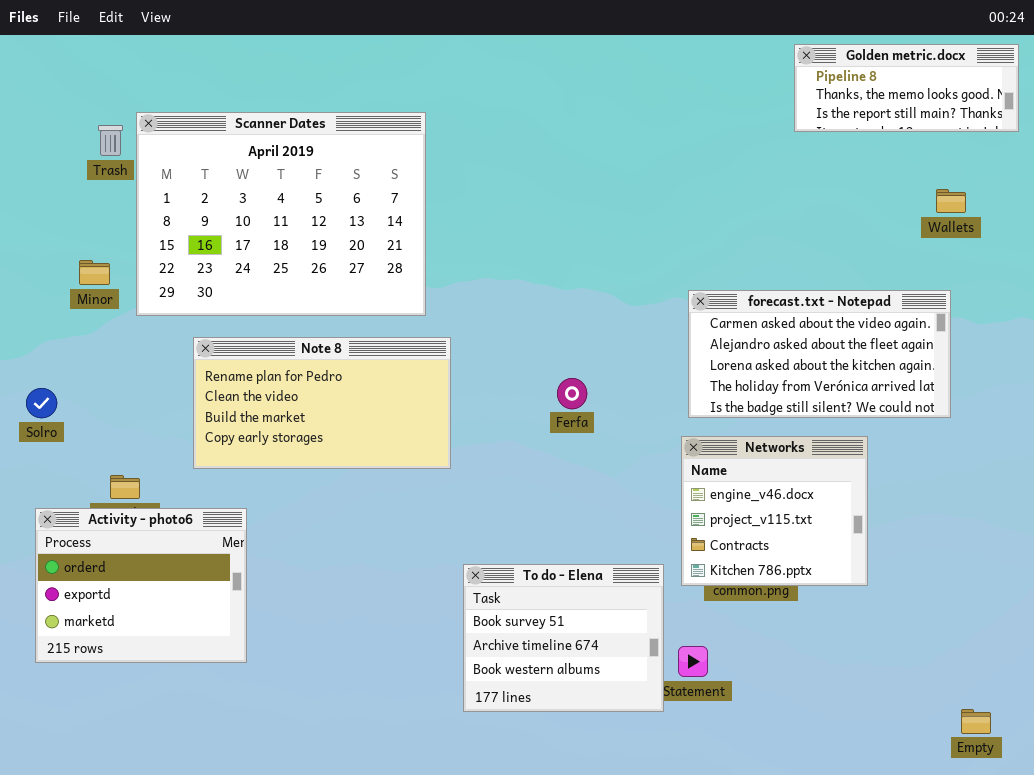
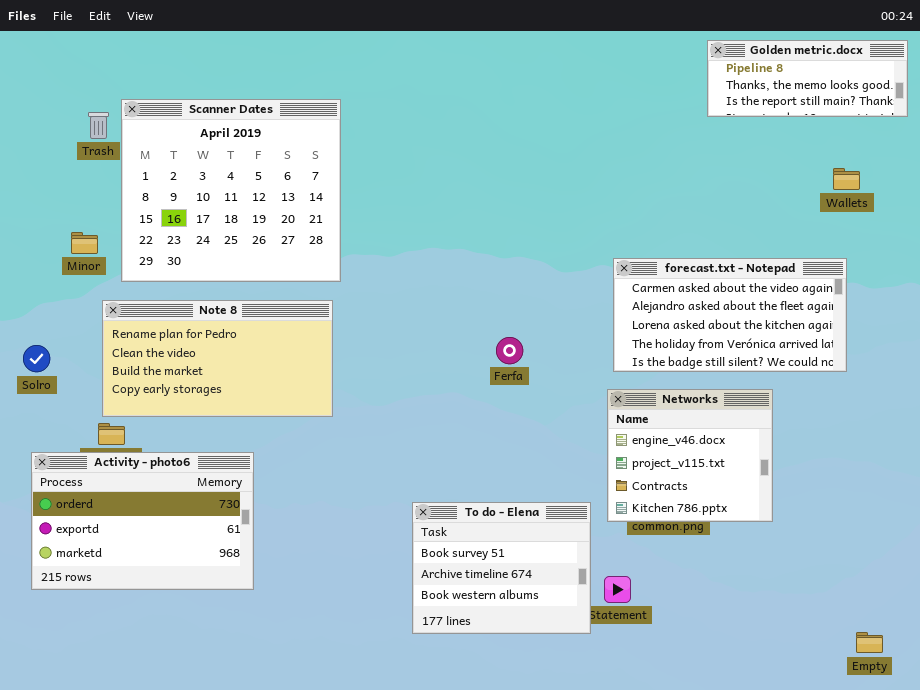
Scanner Dates: [136,112,426,316] -> [121,99,341,282], resized
Note 8: [193,337,451,469] -> [102,300,333,417], moved
Activity - photo6: [35,508,247,663] -> [31,452,254,590], resized

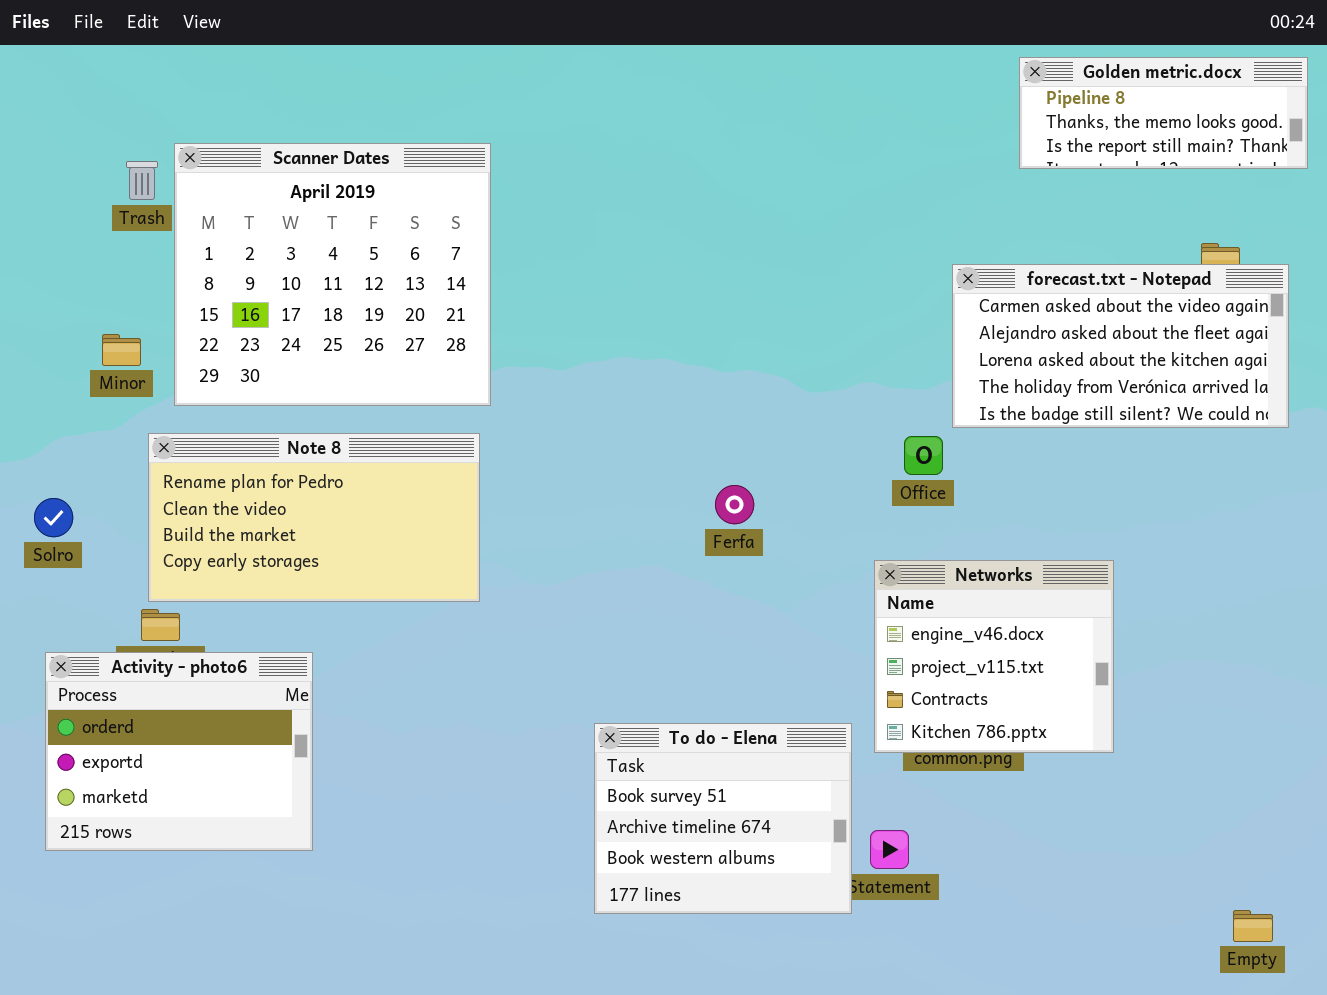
forecast.txt - Notepad: [613,258,847,372] -> [952,264,1289,428], moved
Activity - photo6: [31,452,254,590] -> [45,652,313,851], resized

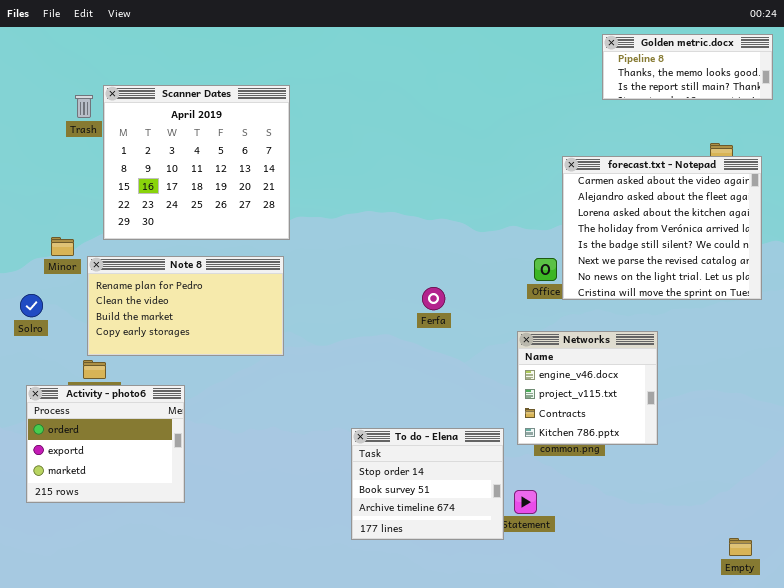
forecast.txt - Notepad: [952,264,1289,428] -> [562,156,762,300], resized
Minor: [102,334,141,366] -> [51,237,74,256], moved
To do - Elena: [594,723,852,914] -> [351,428,504,540], scrolled up 1 row

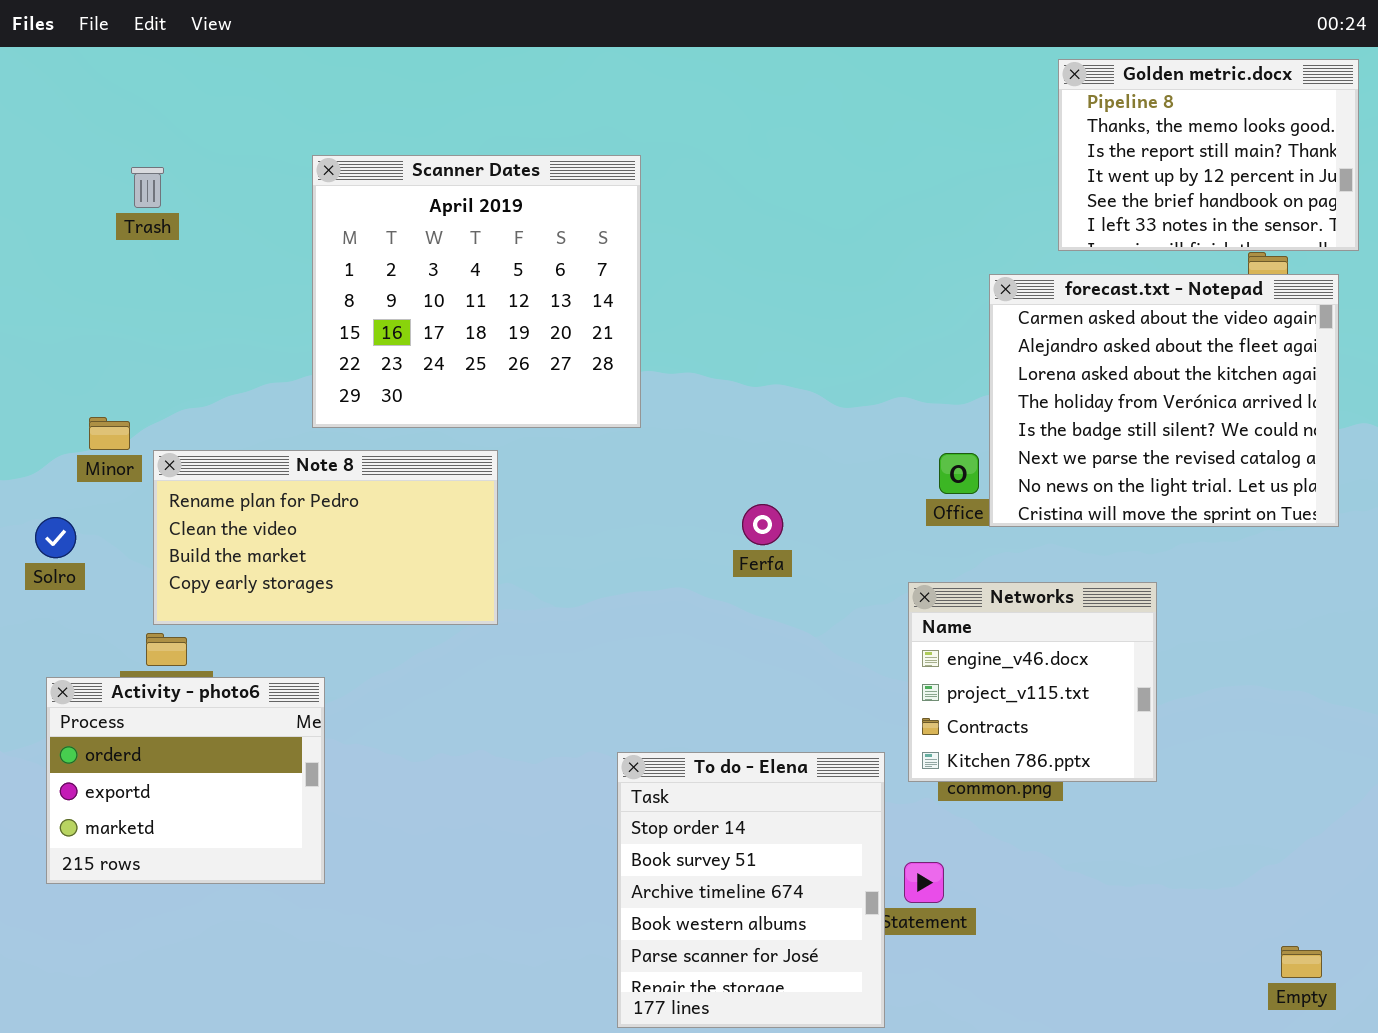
Golden metric.docx: [602,34,773,100] -> [1058,59,1359,251], resized
Scanner Dates: [103,85,290,240] -> [312,155,641,428], moved
To do - Elena: [351,428,504,540] -> [617,752,885,1028], resized

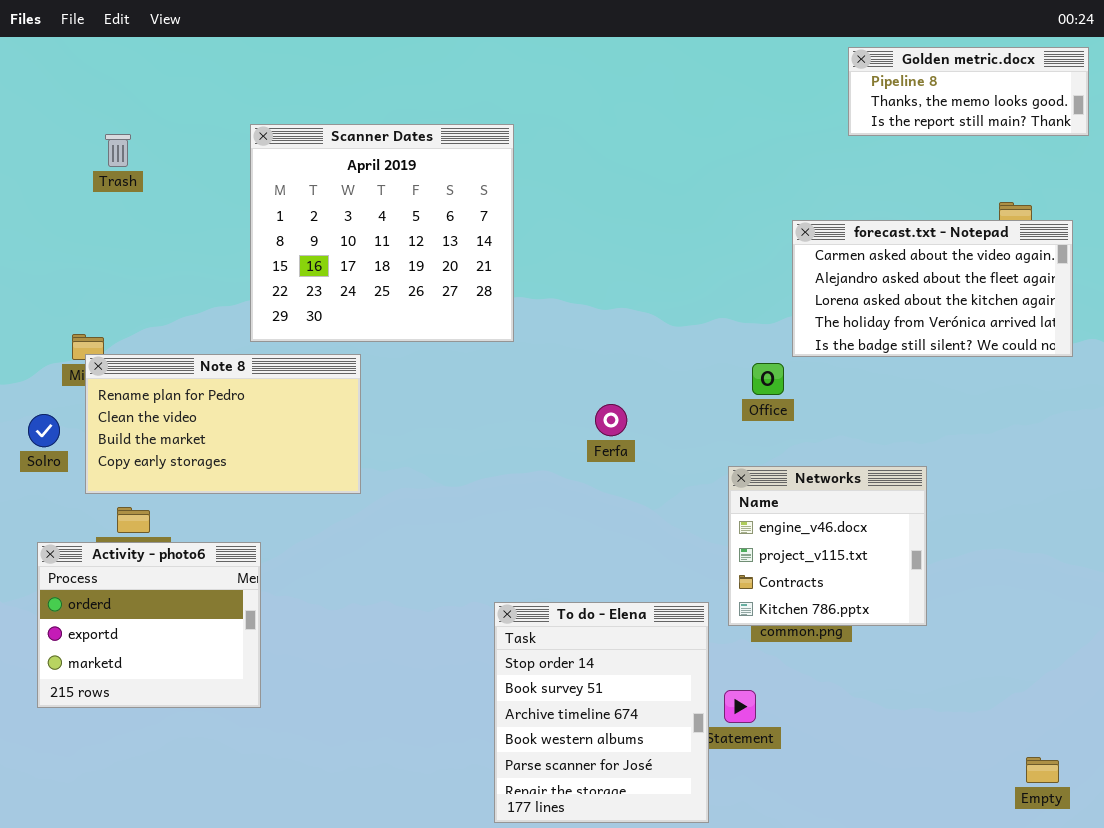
Golden metric.docx: [1058,59,1359,251] -> [848,47,1089,136], resized
forecast.txt - Notepad: [989,274,1339,527] -> [792,220,1073,357], resized
Note 8: [153,450,498,625] -> [85,354,361,494], moved

